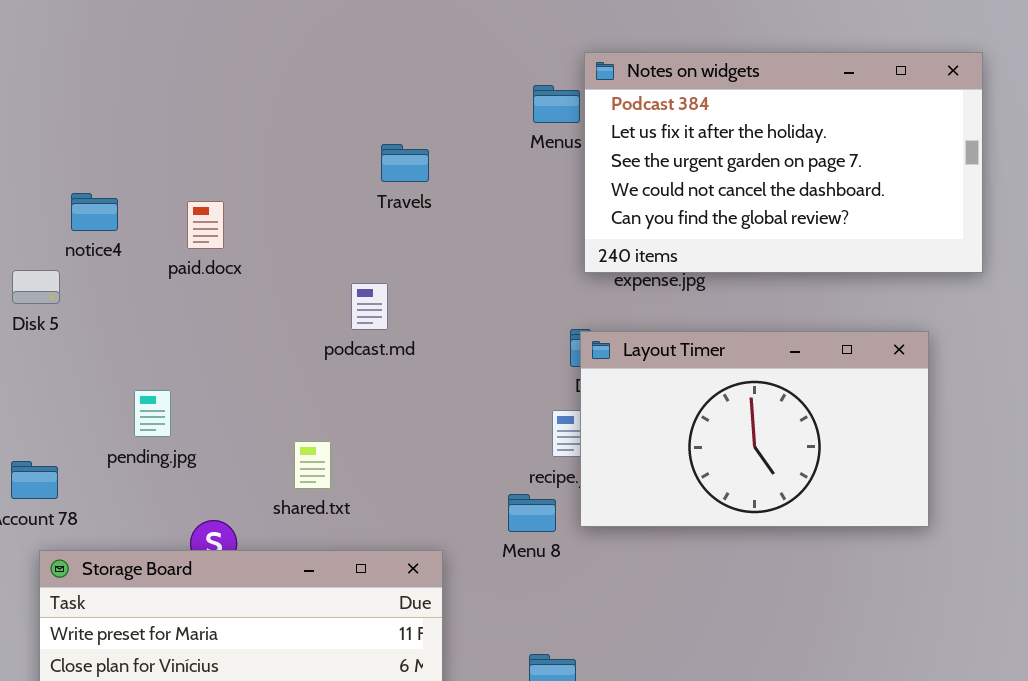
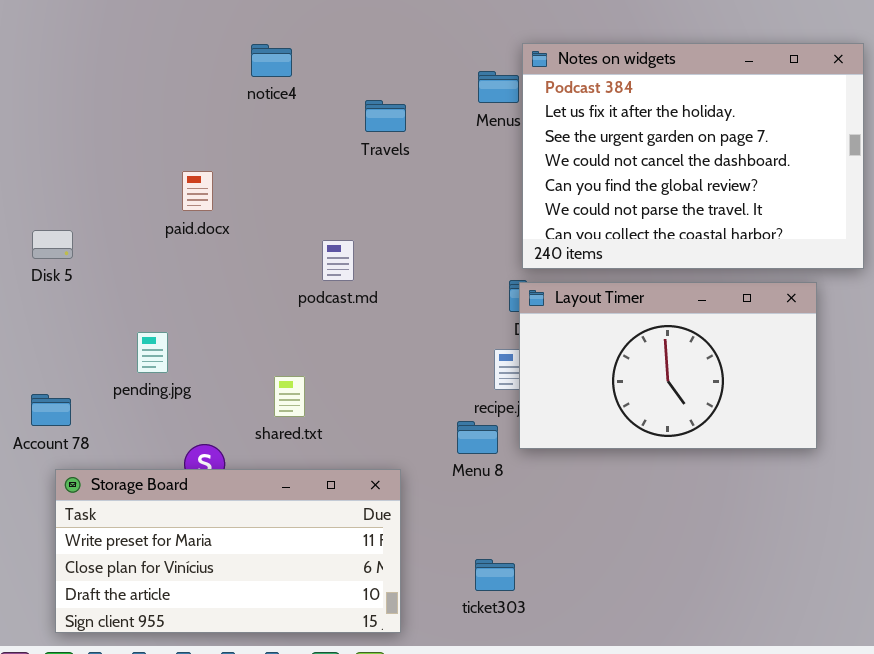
Notes on widgets: [584,52,983,273] -> [522,43,864,269], resized
Travels: [381,144,429,182] -> [365,100,406,132], moved
notice4: [71,193,118,231] -> [251,44,292,77], moved

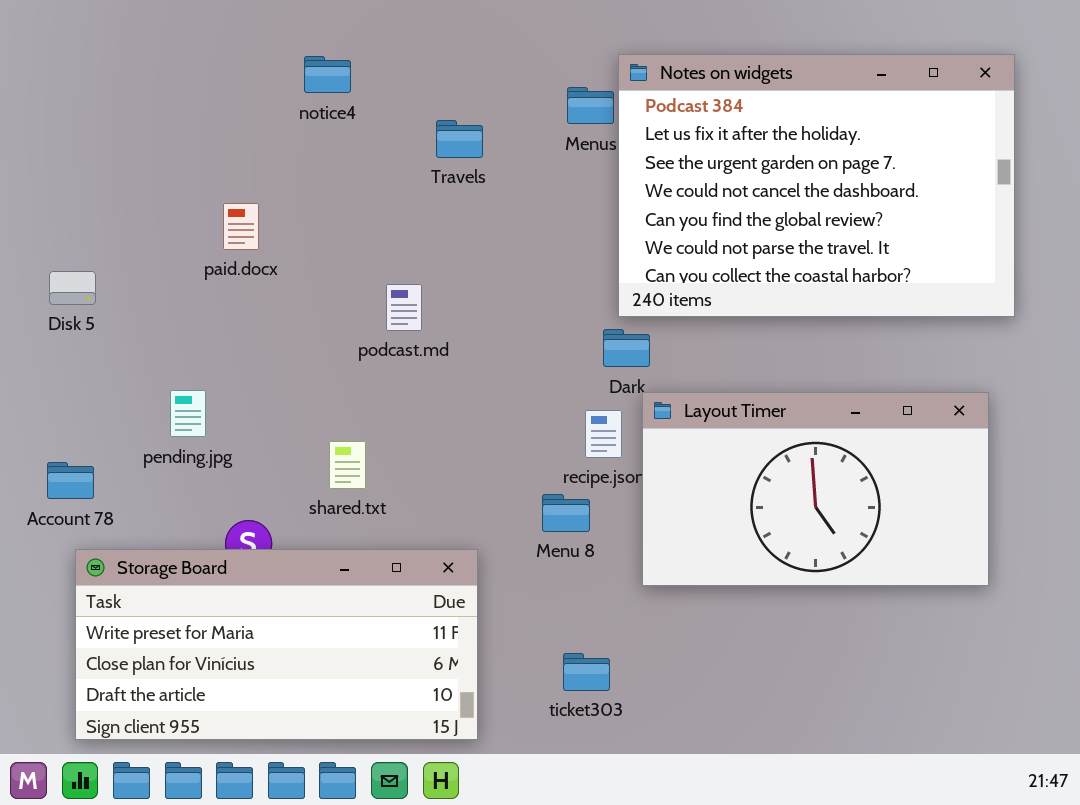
Layout Timer: [519,282,817,449] -> [642,392,989,586], moved

